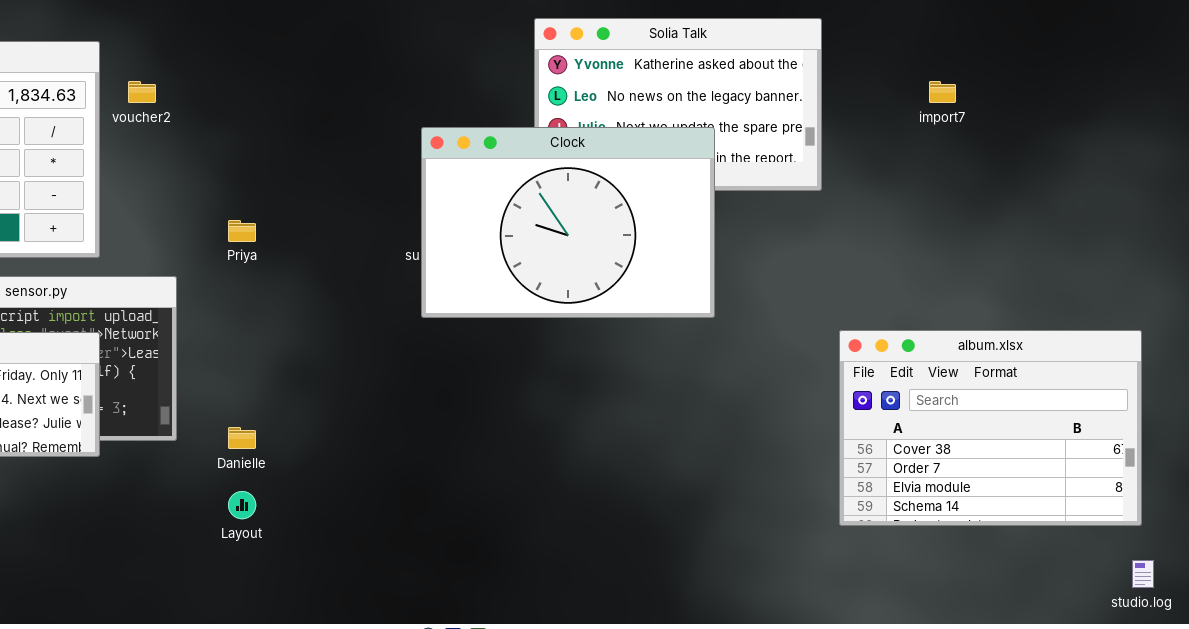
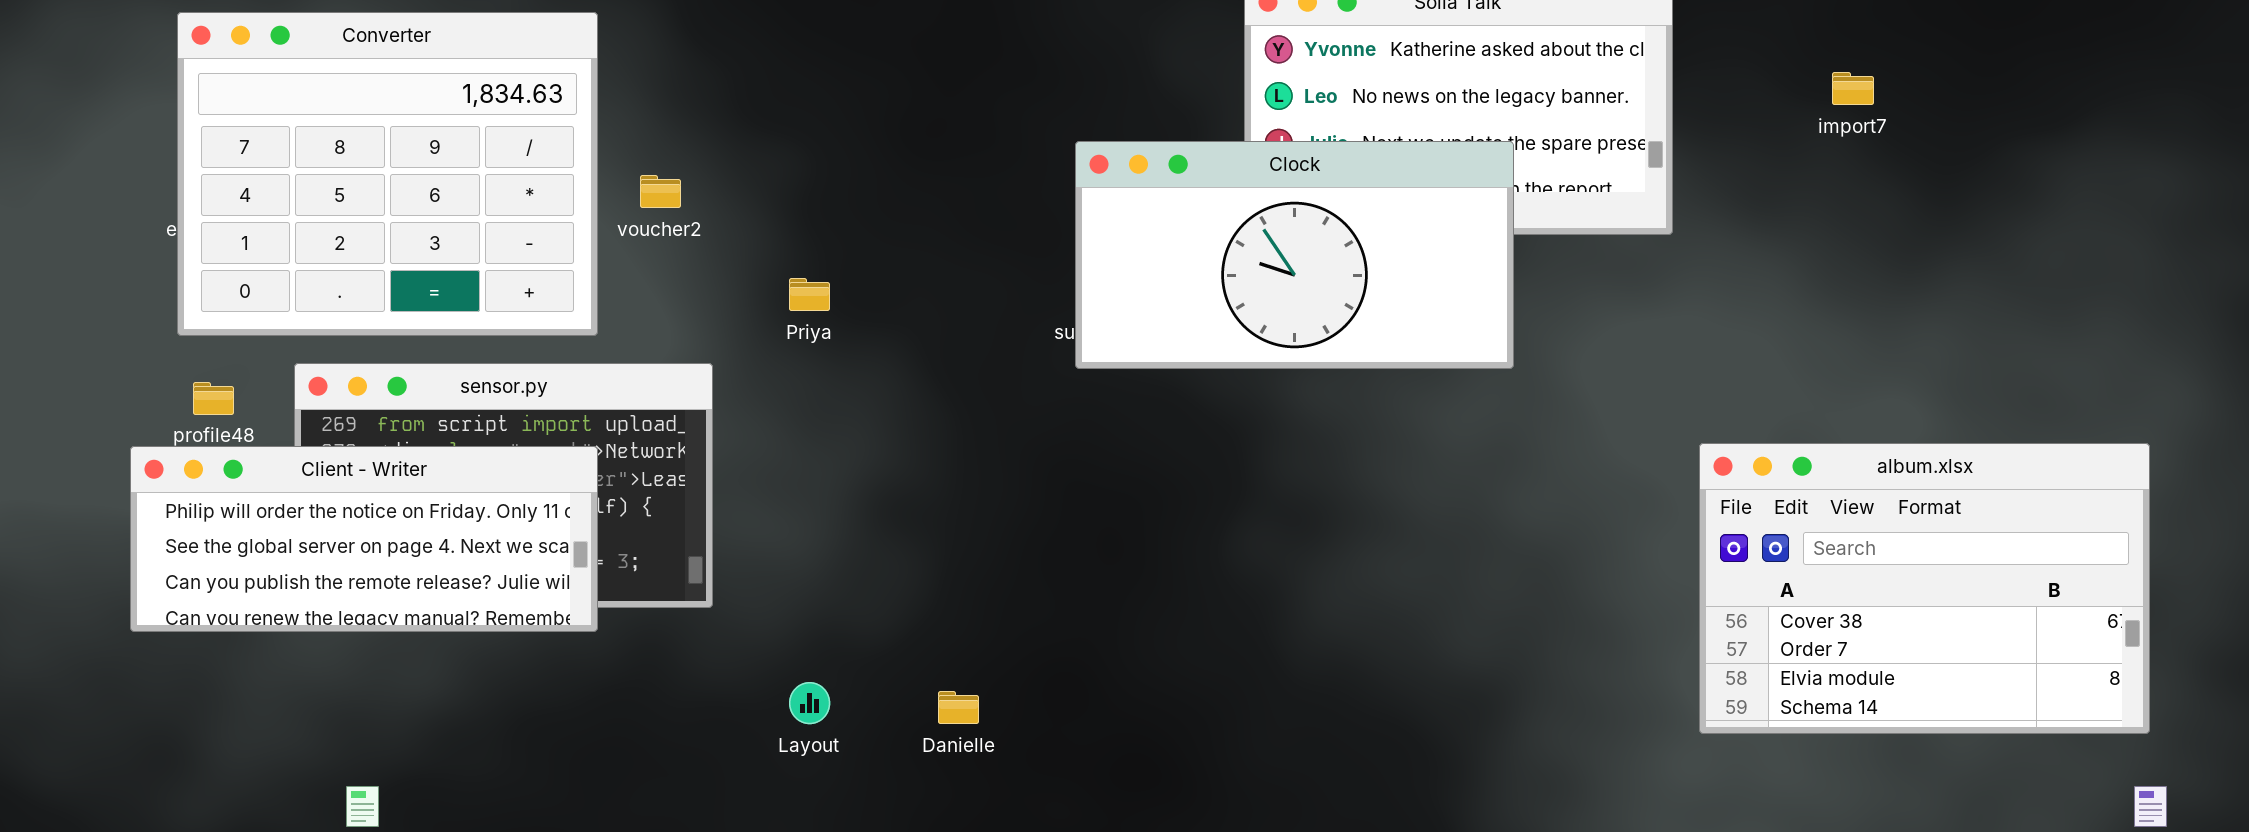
voucher2: [128,81,156,103] -> [640,175,681,208], moved
Clock: [421,127,715,318] -> [1075,141,1514,369], resized
Danielle: [228,427,256,449] -> [938,691,979,724], moved

